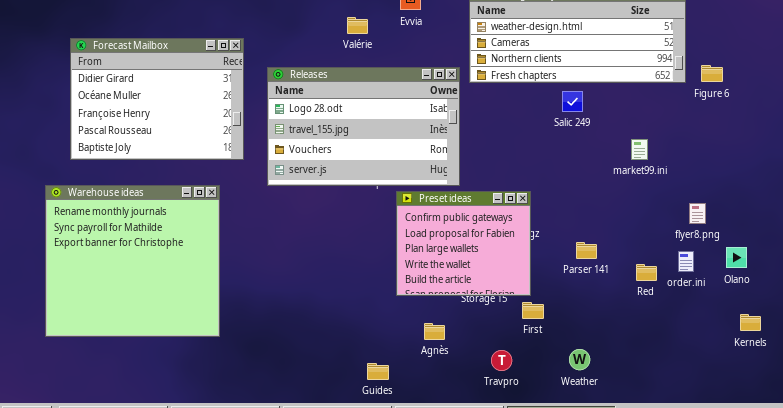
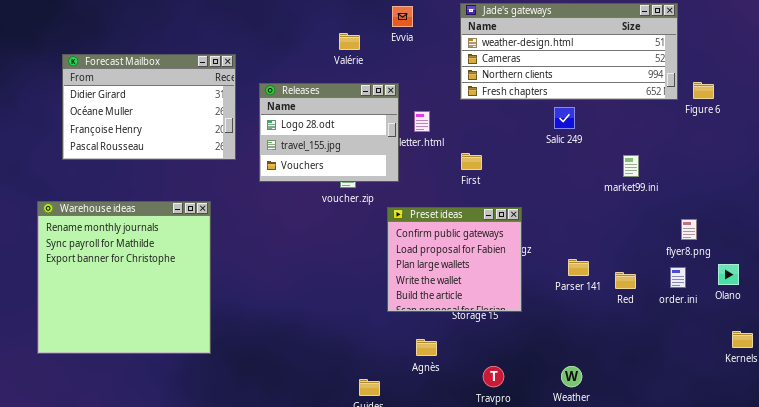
Forecast Mailbox: [70,38,244,160] -> [62,54,236,160], resized
Releases: [267,67,460,186] -> [259,83,399,182], resized
Red: [636,264,657,281] -> [615,272,636,289], moved
First: [522,302,544,319] -> [461,153,482,170], moved

